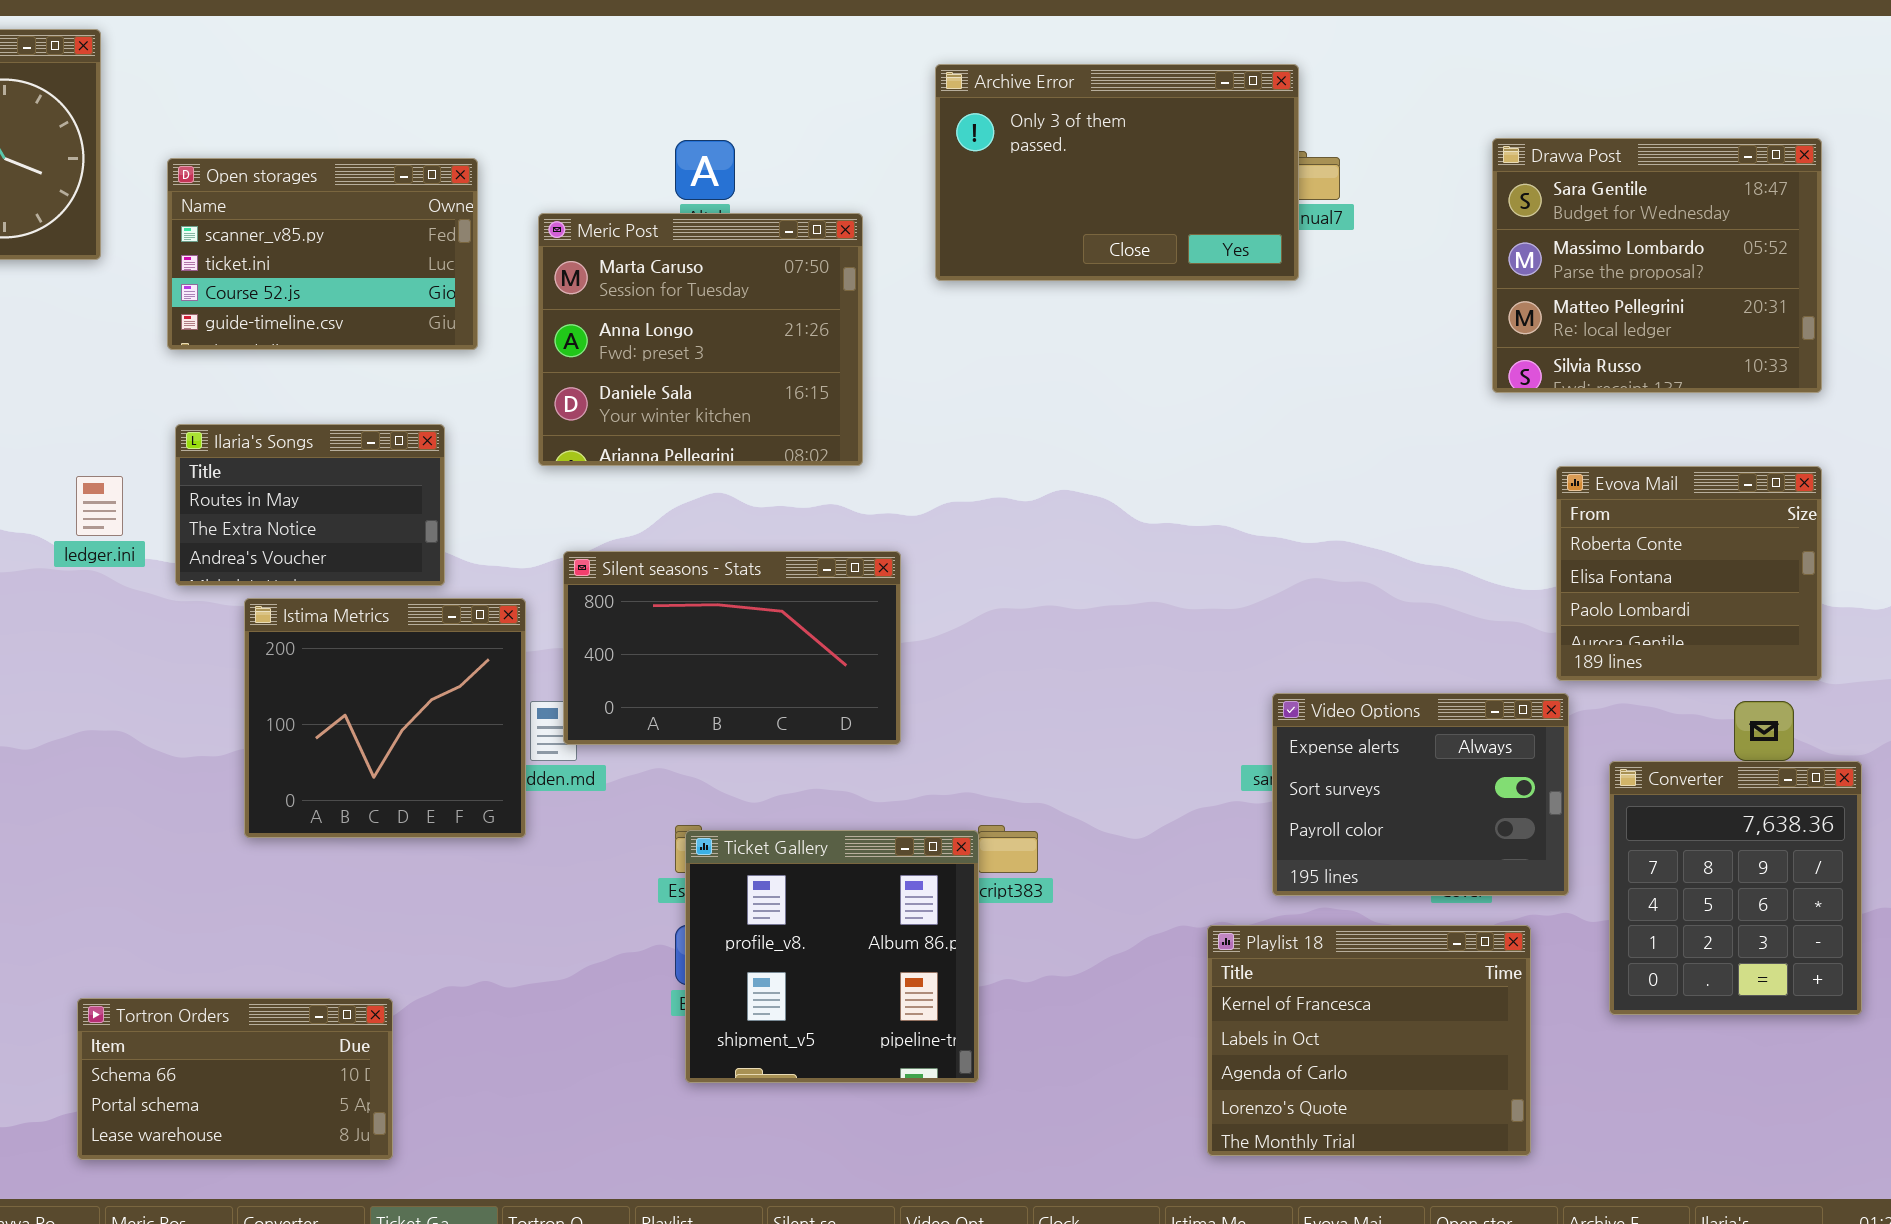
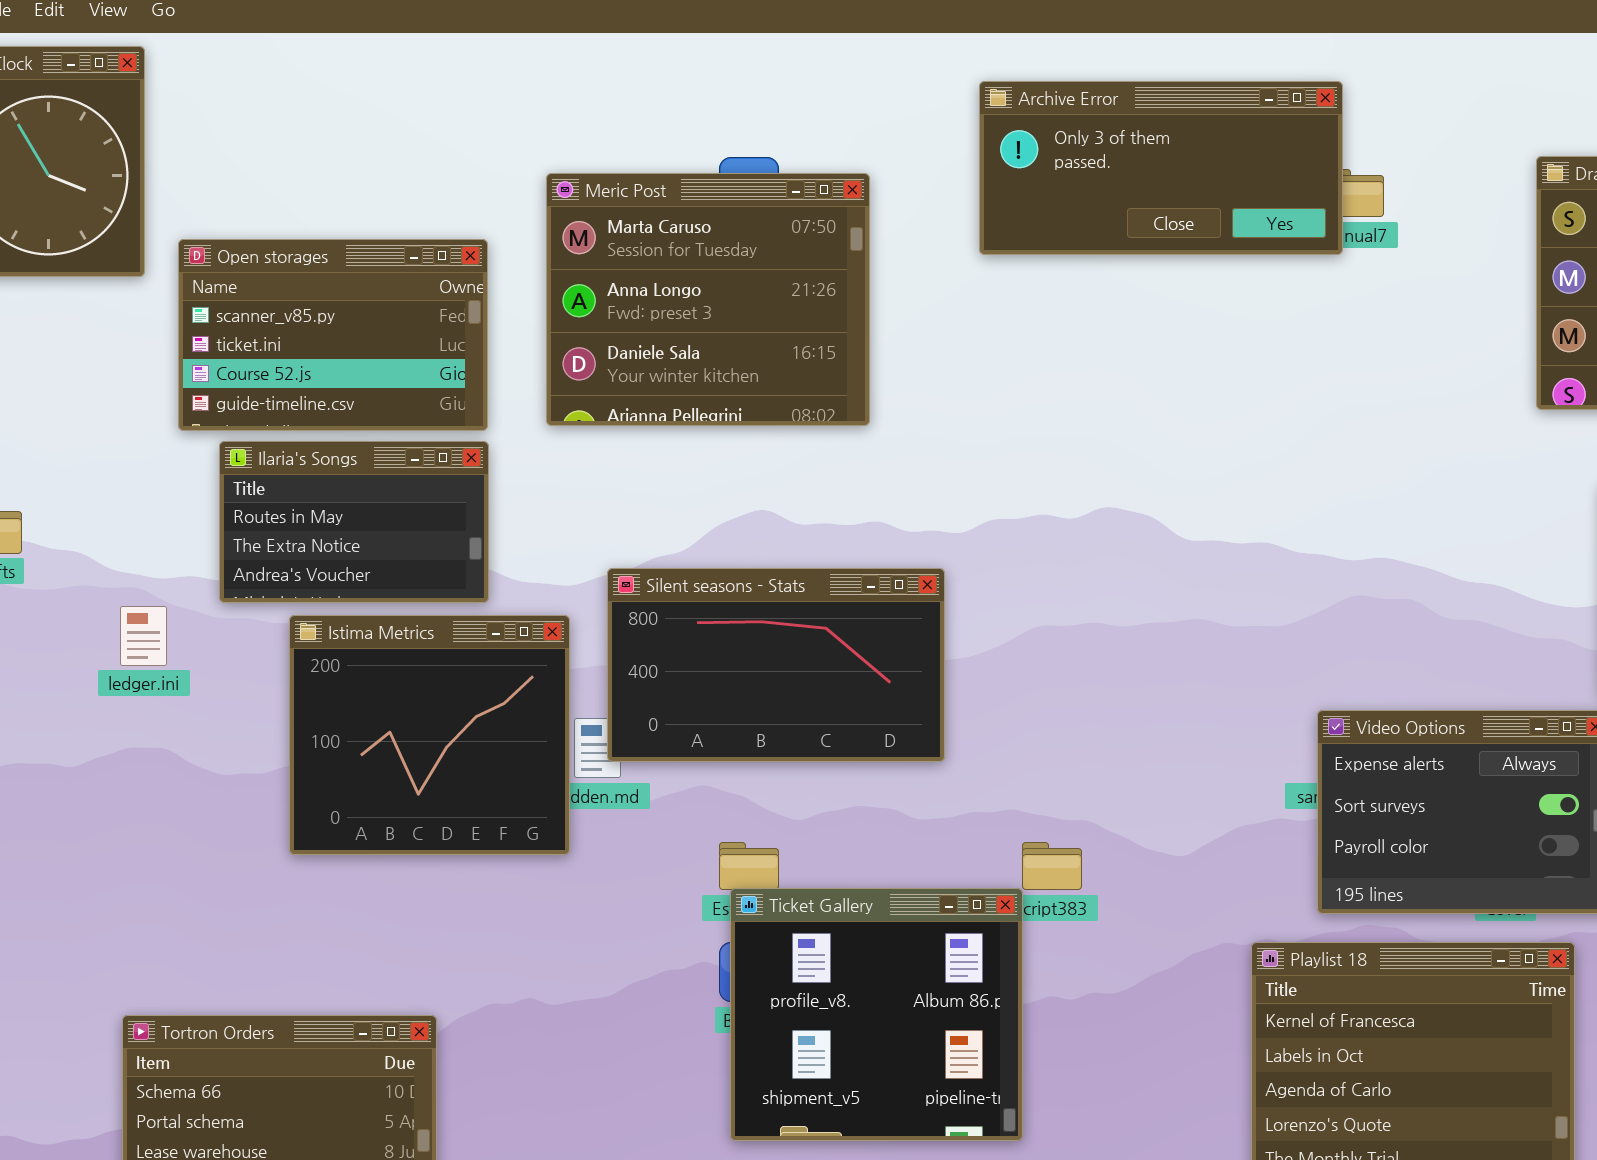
Archive Error: [935,64,1299,281] -> [979,81,1343,255], resized
Open storages: [167,158,478,350] -> [178,239,488,431], moved
Meric Post: [538,213,863,466] -> [546,173,870,426], moved
ledger.ini: [76,476,123,536] -> [120,606,167,666], moved
Ticket Gallery: [685,830,979,1083] -> [730,888,1023,1141], moved

